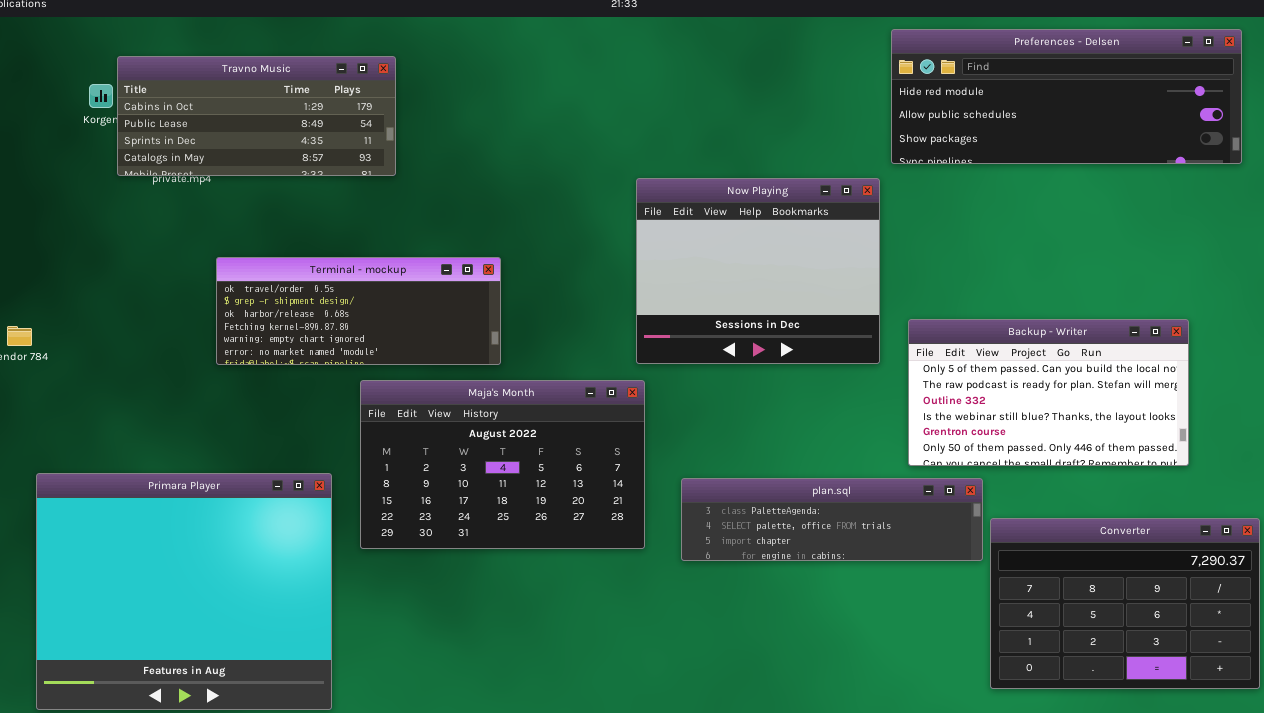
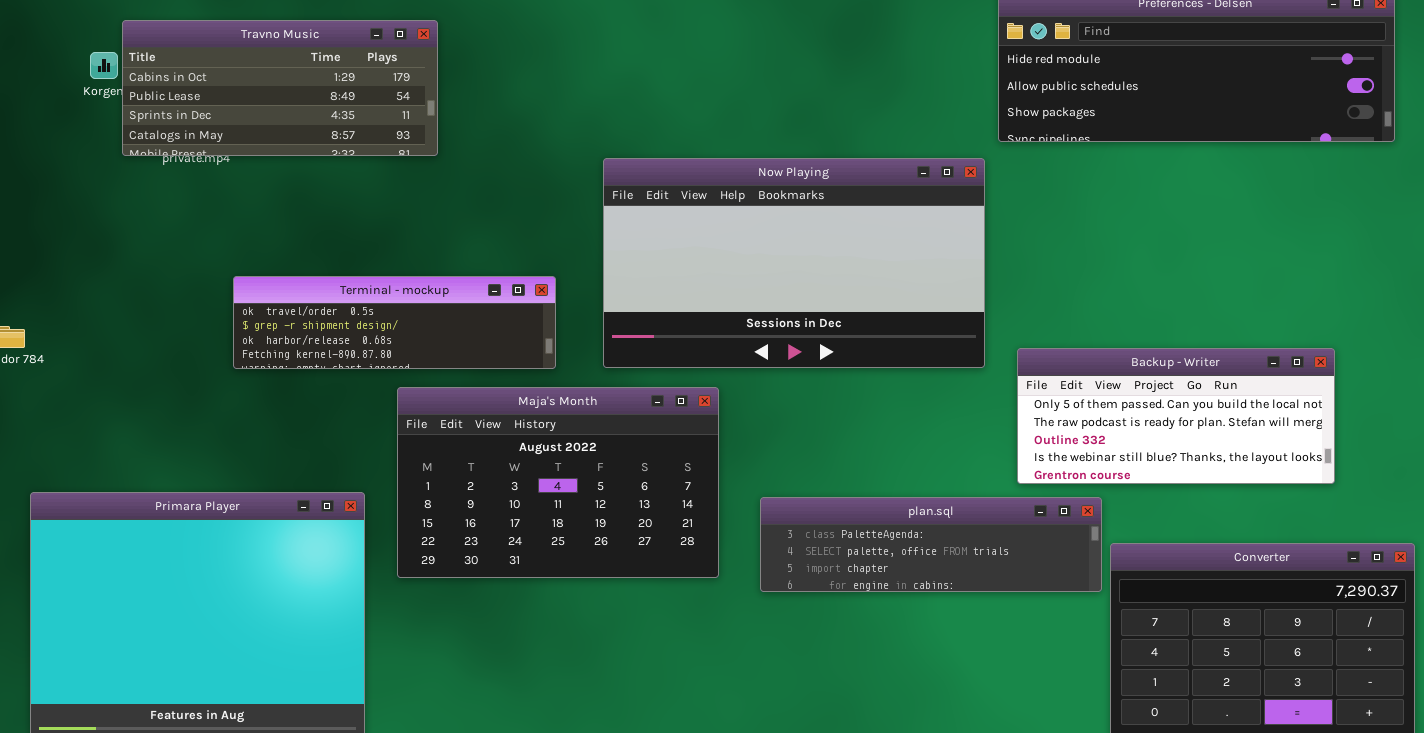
Now Playing: [636,178,880,364] -> [603,158,985,368], resized
Terminal - mockup: [216,257,501,365] -> [233,276,556,369], resized
Backup - Writer: [908,319,1189,466] -> [1017,348,1335,484], resized

